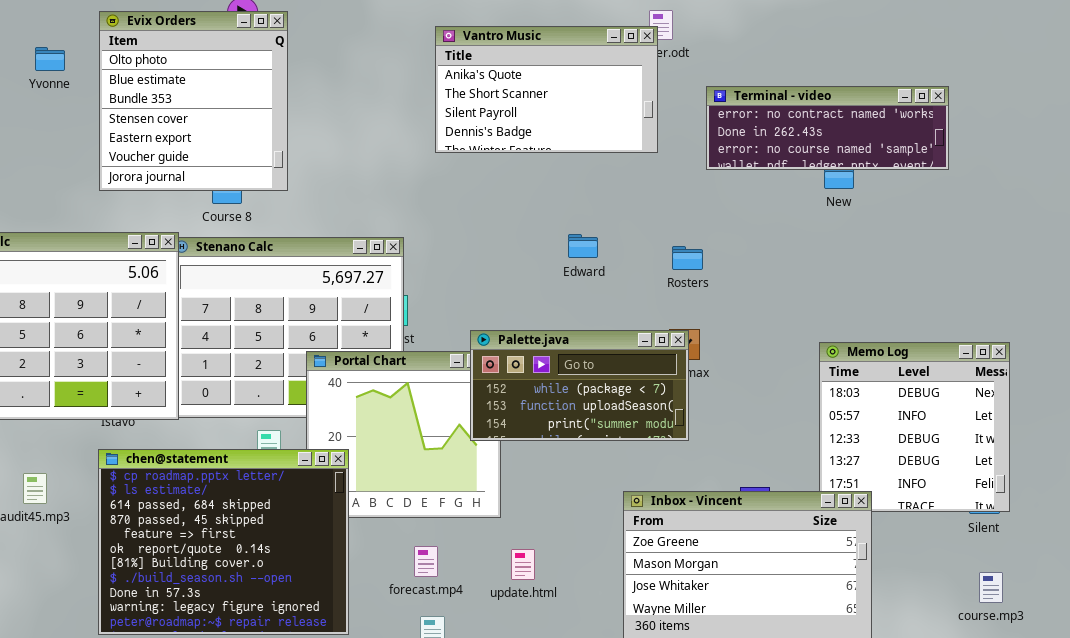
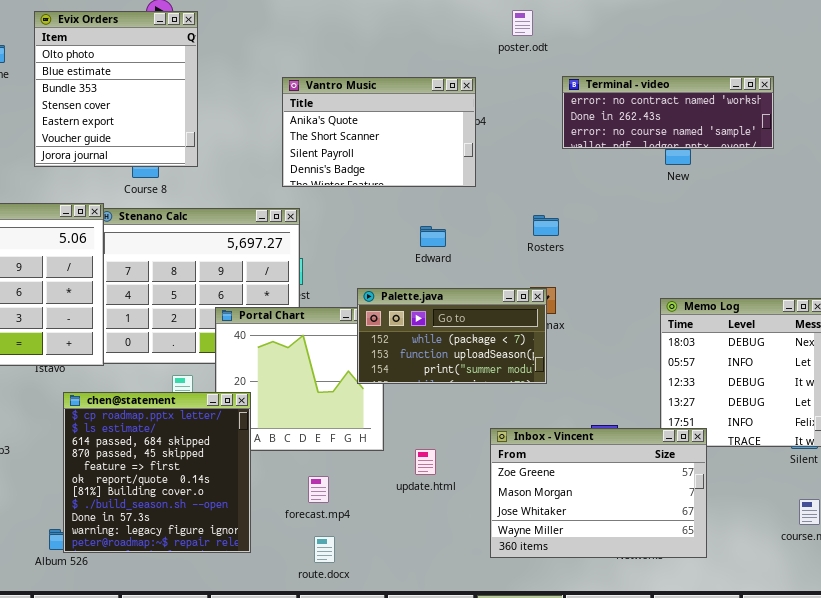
Vantro Music: [435,26,658,153] -> [282,77,476,187], moved
Edward: [568,234,598,258] -> [420,226,446,247], moved
chen@statement: [98,449,349,635] -> [63,392,251,553], resized
update.html: [511,549,535,580] -> [415,449,436,475], moved

